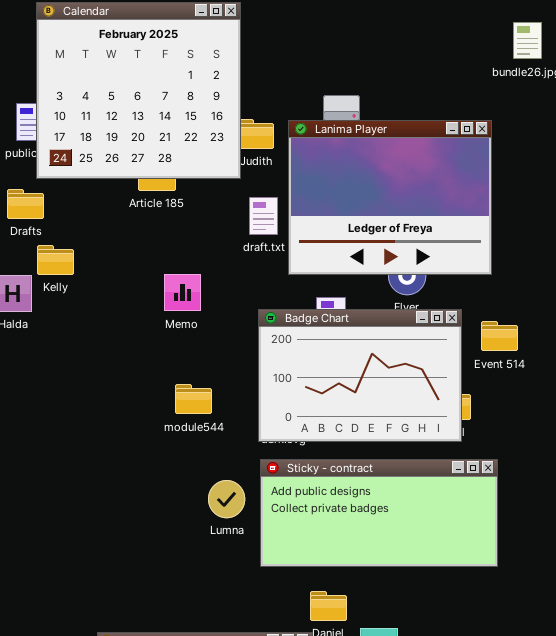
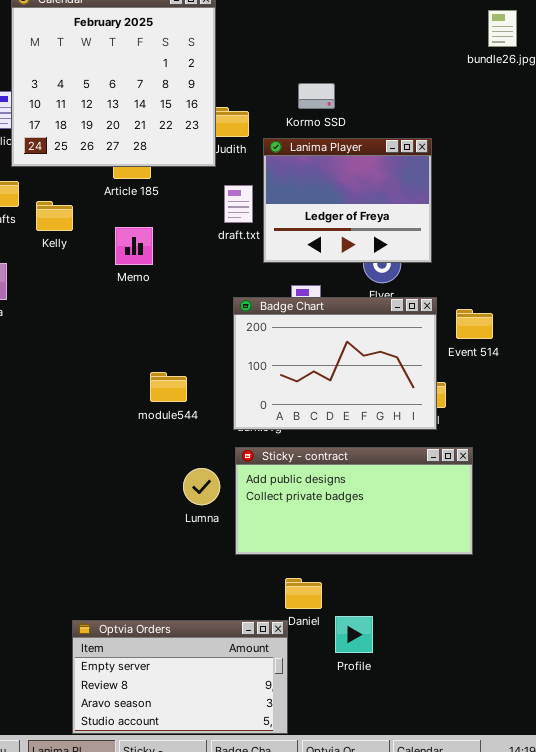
Lanima Player: [288,120,492,275] -> [263,138,432,263], resized
Kelly: [37,245,74,275] -> [36,201,73,231], moved
Memo: [164,274,201,311] -> [115,227,153,265], moved

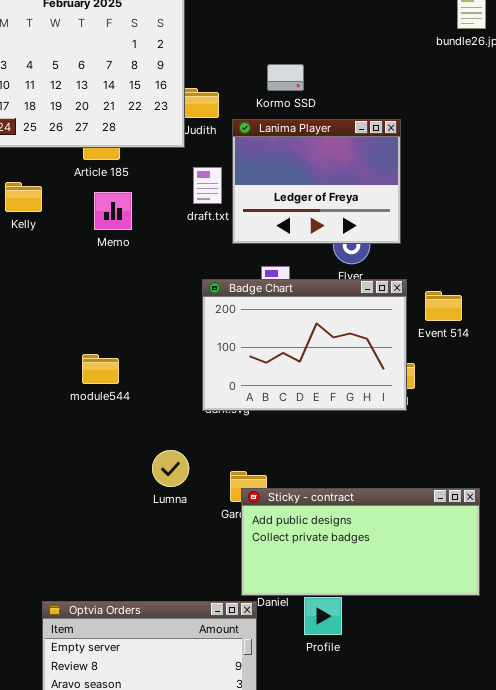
Memo: [115,227,153,265] -> [94,192,132,230], moved
module544: [150,372,187,402] -> [82,354,119,384], moved
Sticky - contract: [235,447,473,555] -> [241,488,480,596], moved

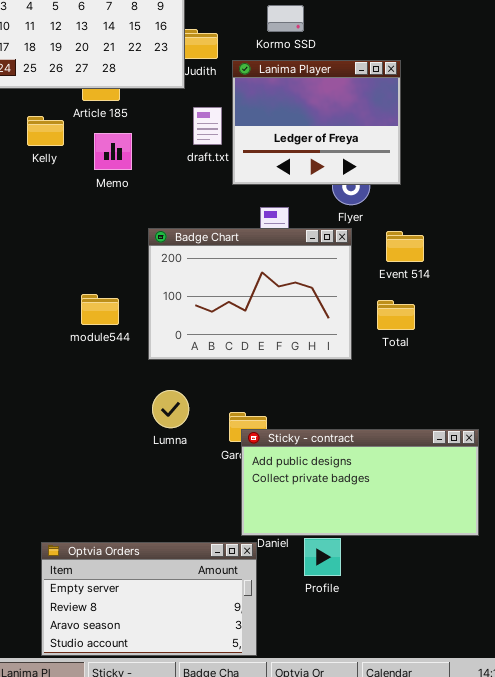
Kelly: [5,182,42,212] -> [27,116,64,146], moved
Badge Chart: [202,279,407,411] -> [148,228,352,360], moved
Event 514: [425,291,462,321] -> [386,231,424,262], moved

